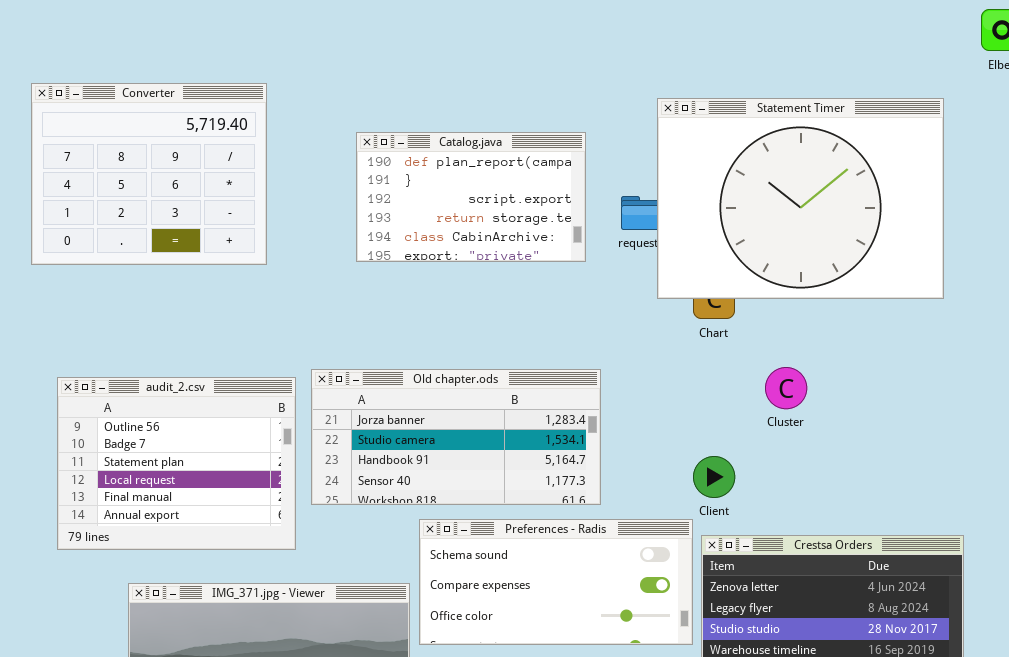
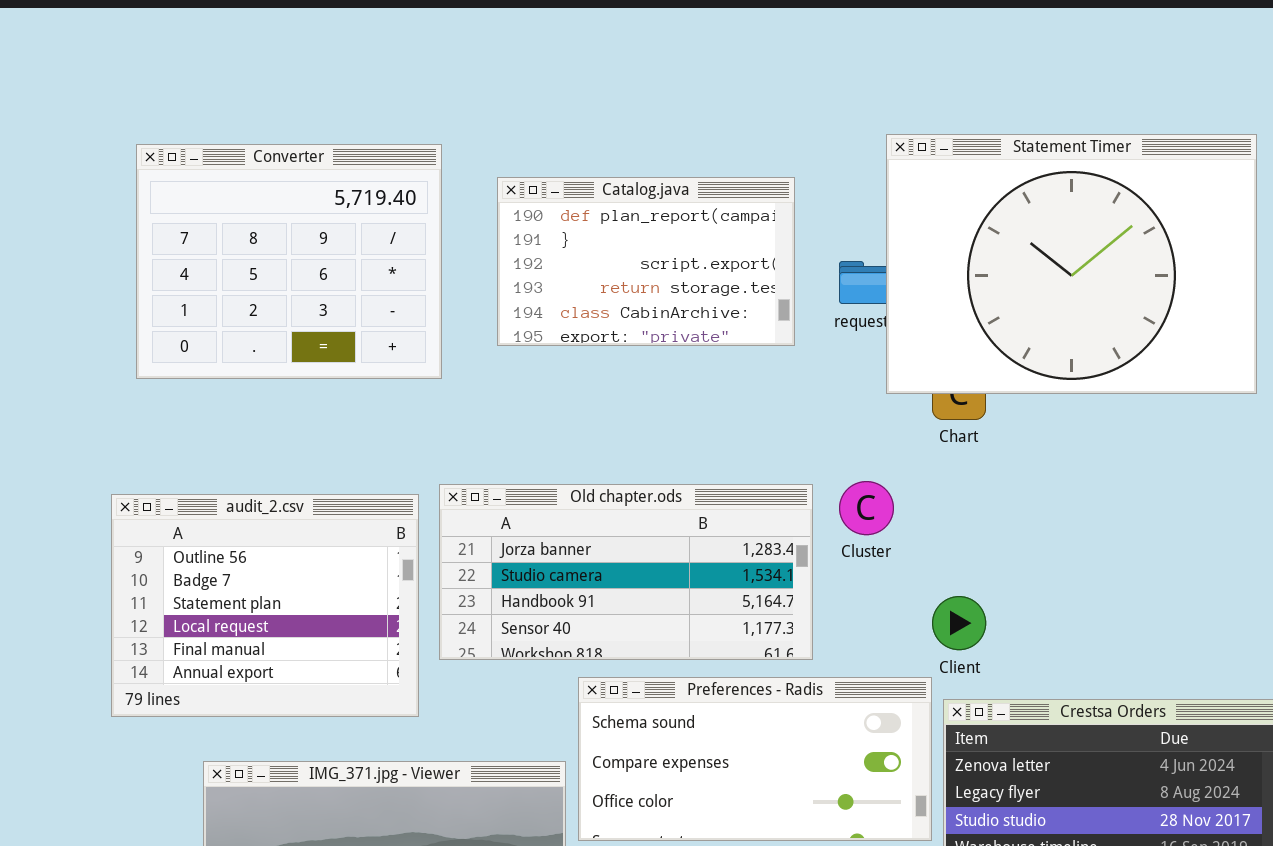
Converter: [31,83,267,265] -> [136,144,442,379], moved
Cluster: [765,367,807,409] -> [839,481,894,535], moved

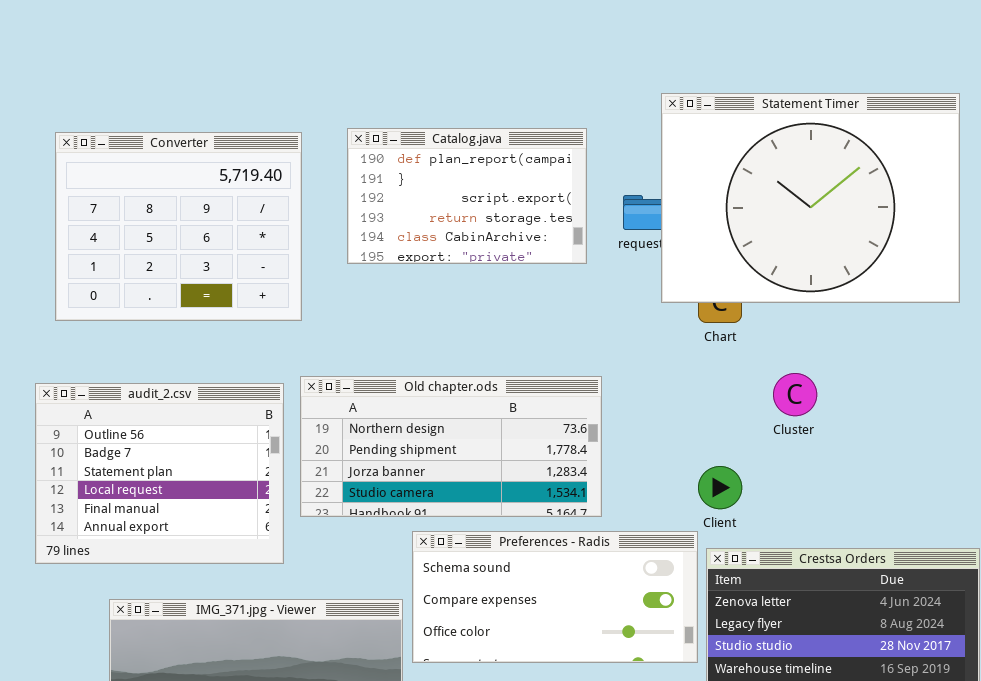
Converter: [136,144,442,379] -> [55,132,302,321], moved
Cluster: [839,481,894,535] -> [773,373,817,416], moved
Old chapter.ods: [439,484,813,660] -> [300,376,602,517], scrolled up 2 rows

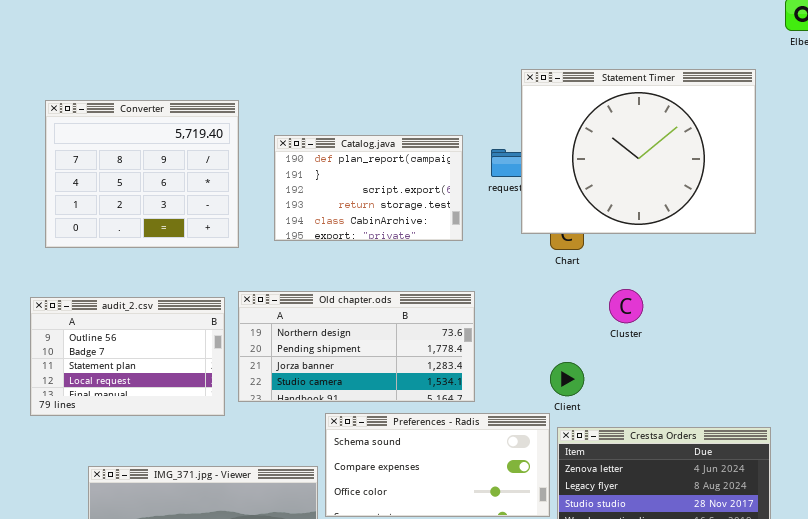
Catalog.java: [347,128,587,264] -> [274,135,463,241], moved
audit_2.csv: [35,383,284,564] -> [30,297,225,416], resized

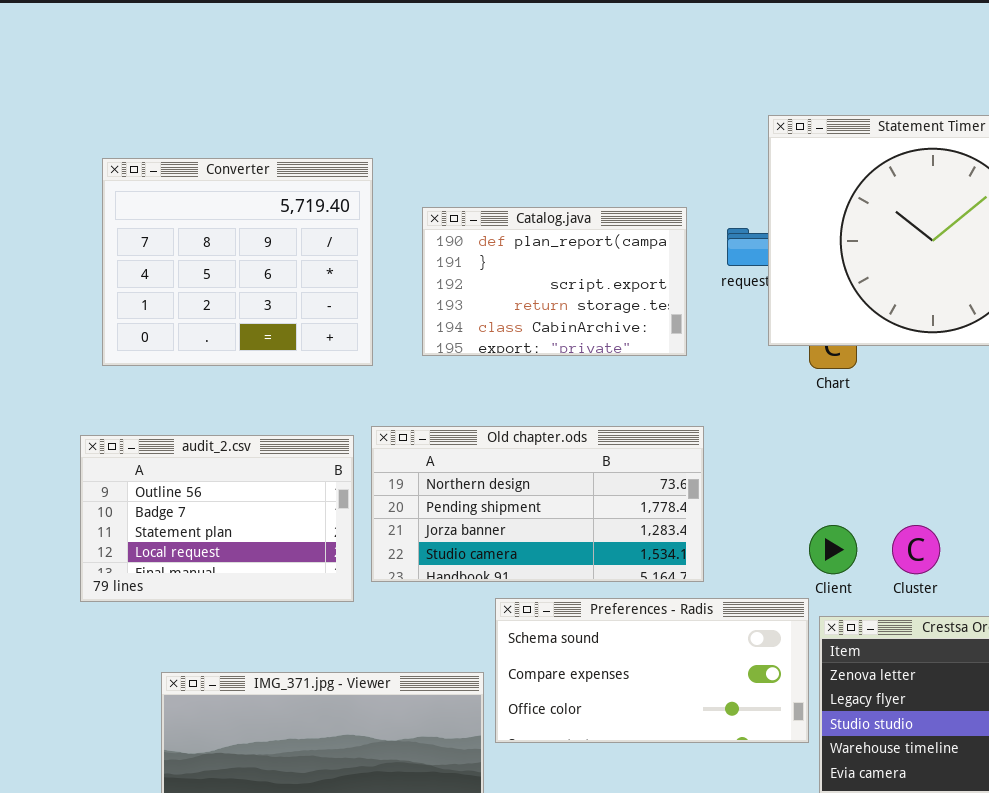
Cluster: [609,289,643,323] -> [892,525,940,574], moved

